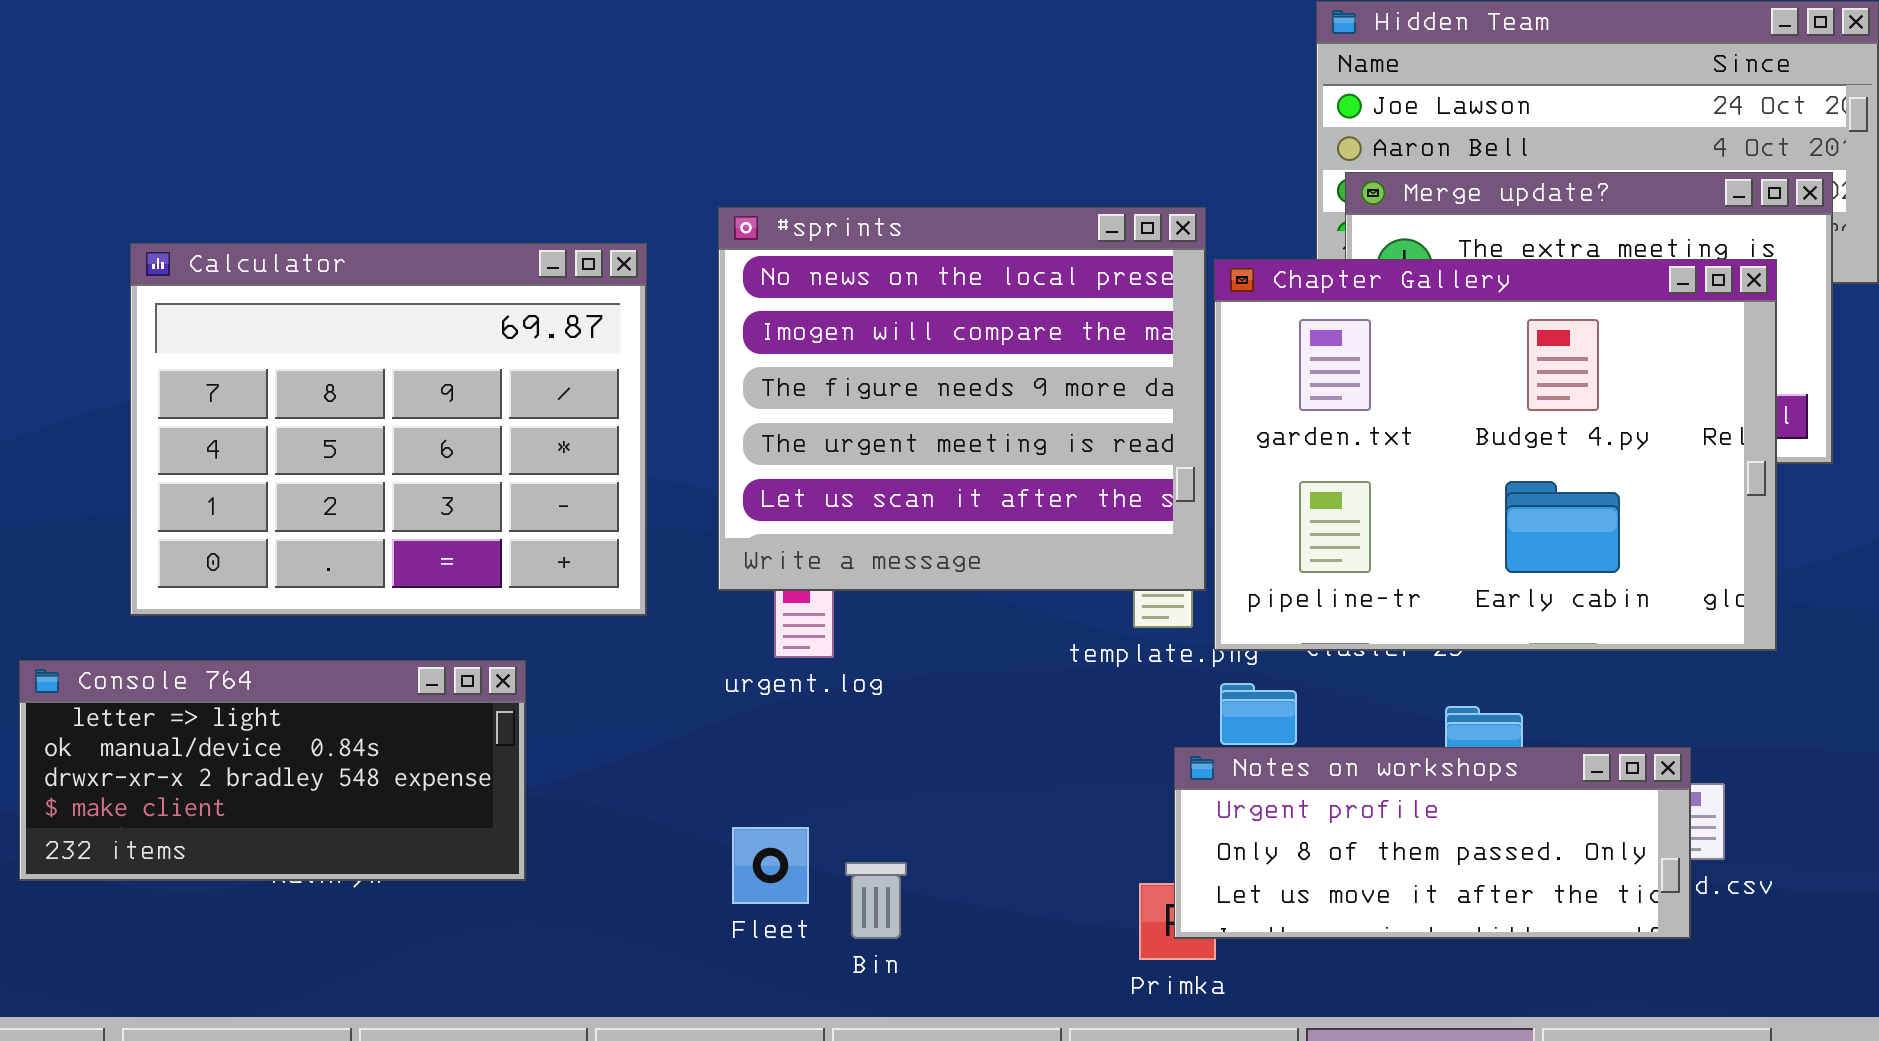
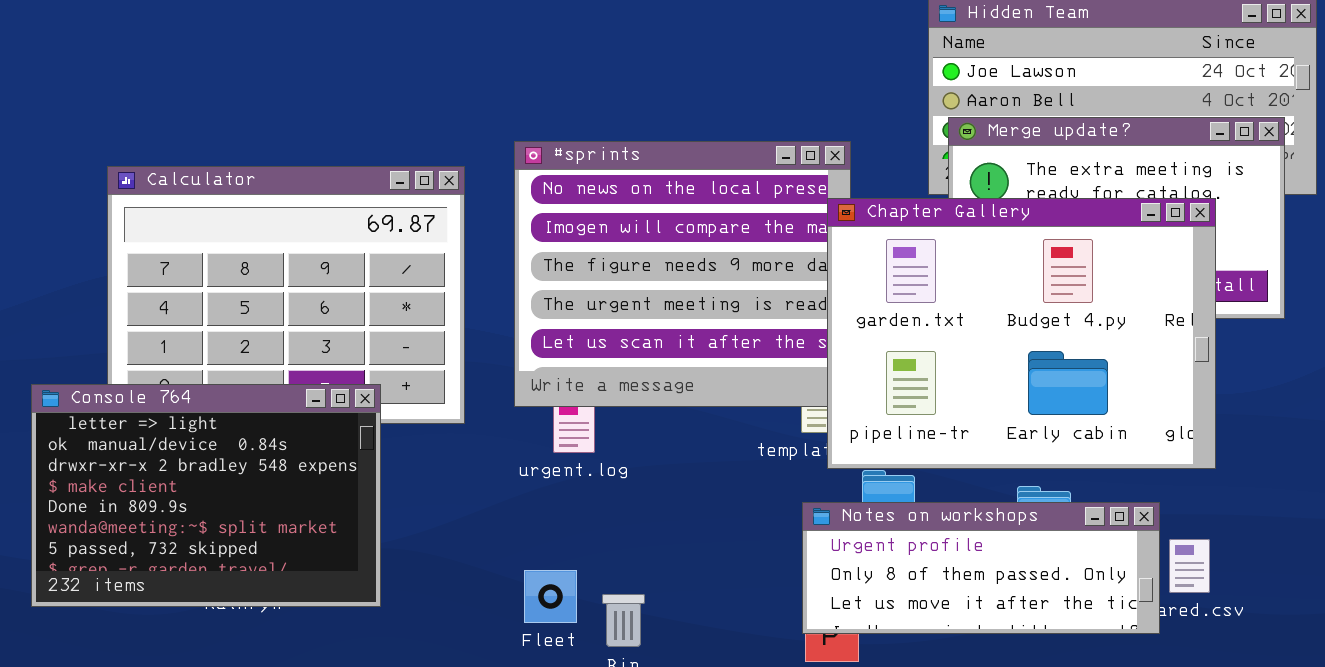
Chapter Gallery: [1214,259,1777,651] -> [827,198,1216,469], moved
Console 764: [19,660,526,881] -> [31,384,381,607], resized
Notes on workshops: [1174,747,1691,939] -> [802,502,1160,634], moved

